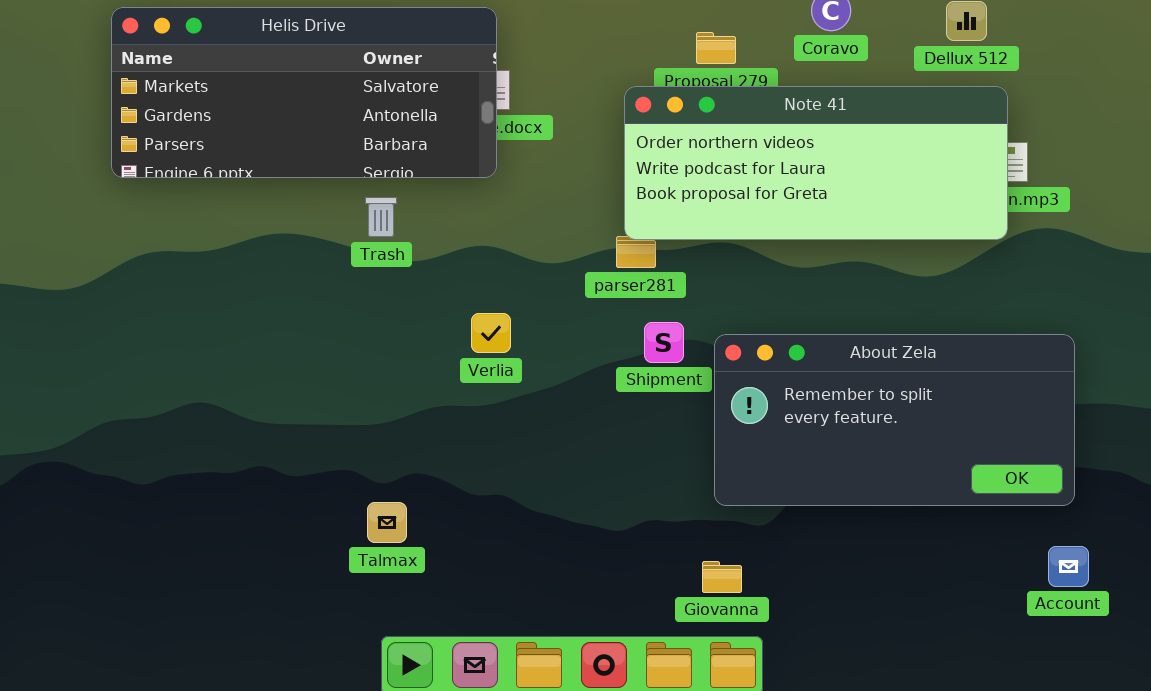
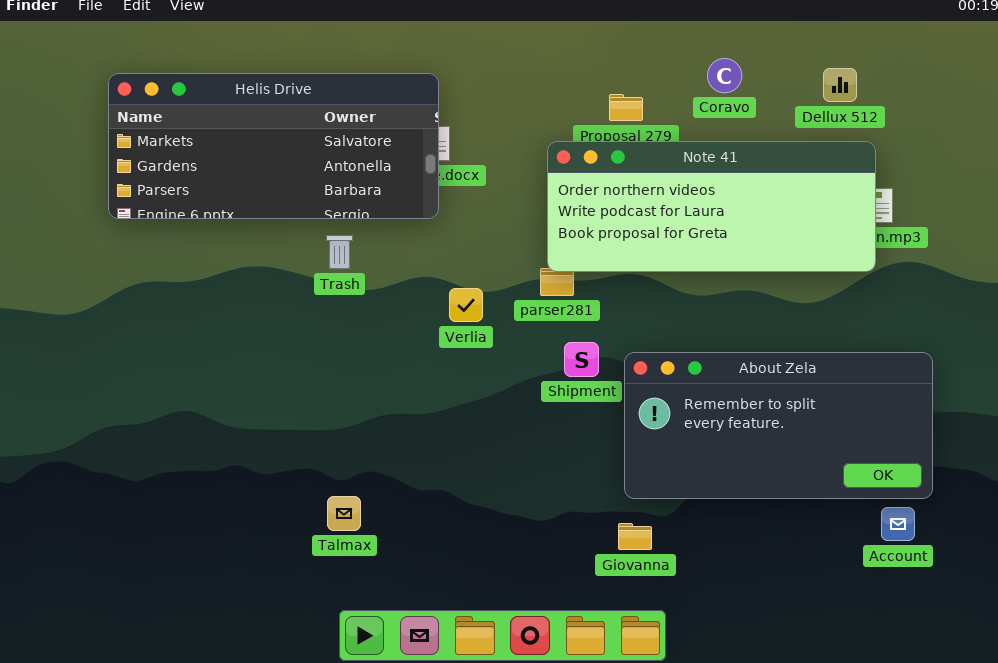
Verlia: [471,313,511,353] -> [449,288,483,322], moved
Account: [1048,546,1089,587] -> [881,507,915,541], moved
Giovanna: [702,561,742,593] -> [618,523,652,550], moved

